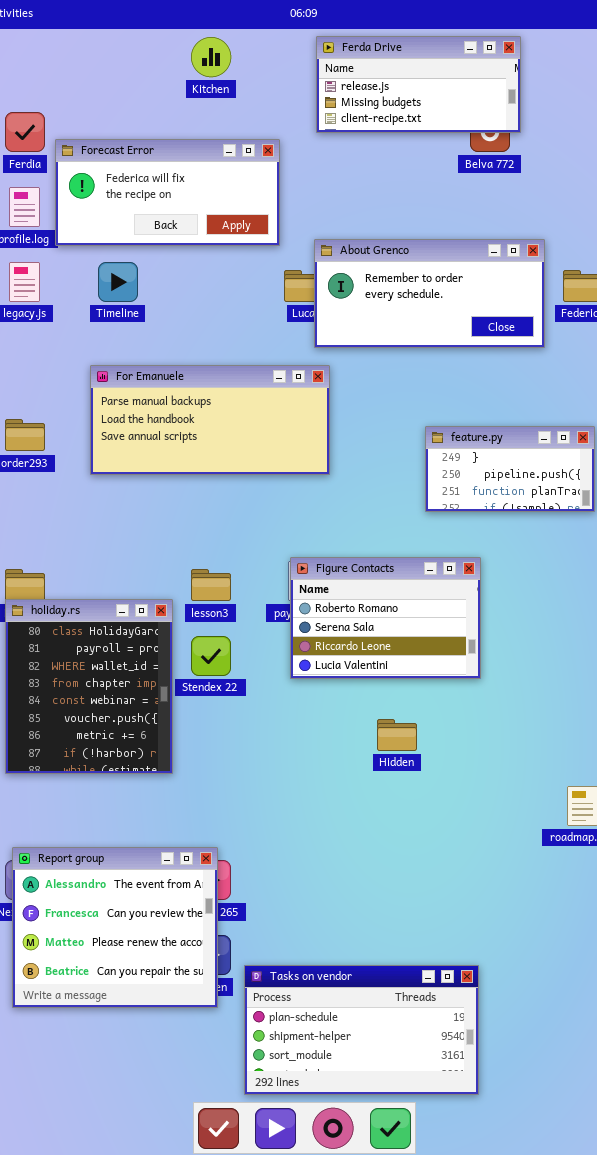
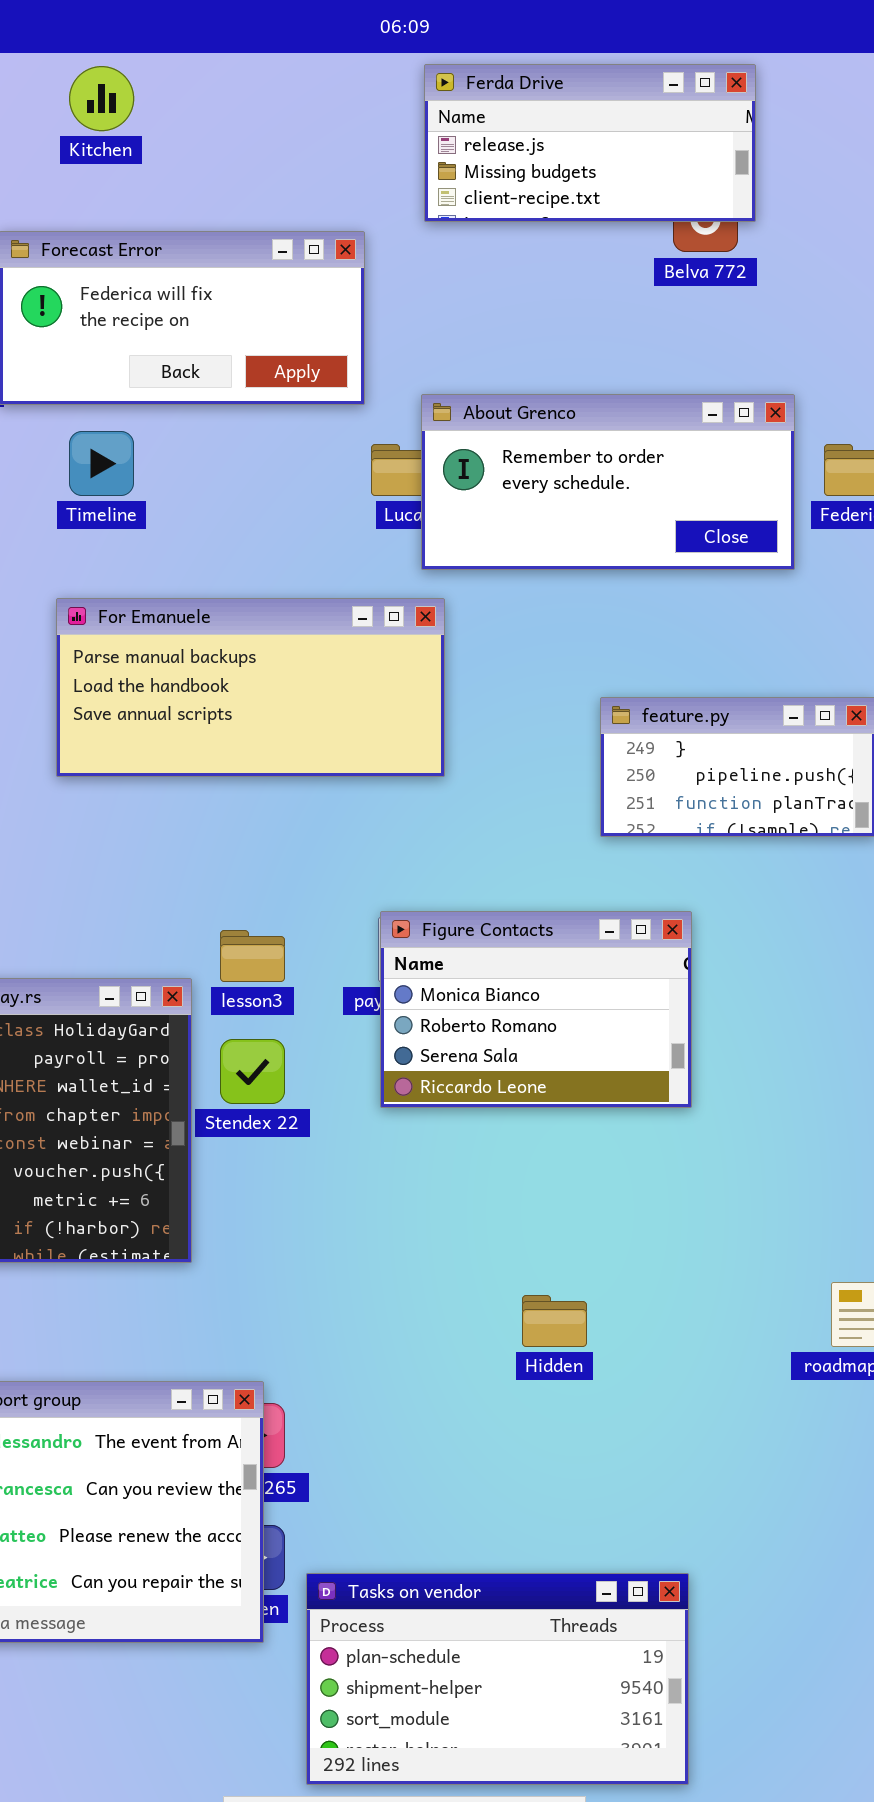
Kitchen: [191,37,231,77] -> [69,66,134,131], moved
Figure Contacts: [290,557,481,679] -> [380,911,692,1108], scrolled up 1 row
Hidden: [377,719,417,751] -> [522,1295,587,1347], moved

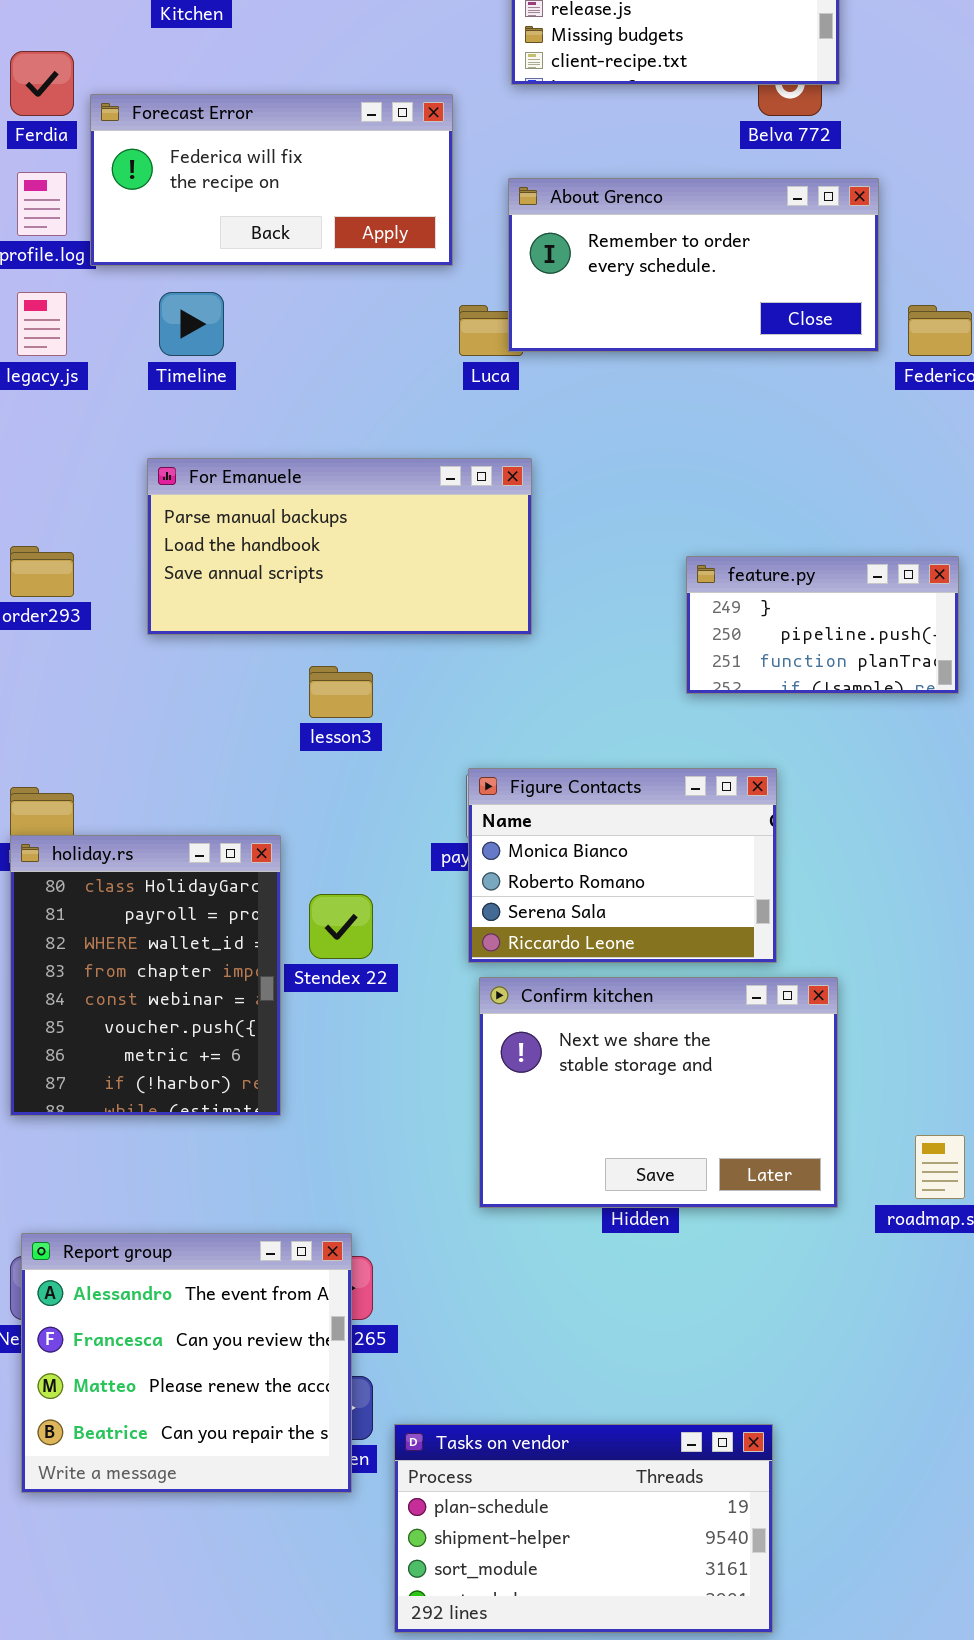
About Grenco: [421,394,795,570] -> [508,178,879,352], moved
lesson3: [220,930,285,982] -> [309,666,373,718], moved
Confirm kitchen: none -> [479,977,838,1208], opened

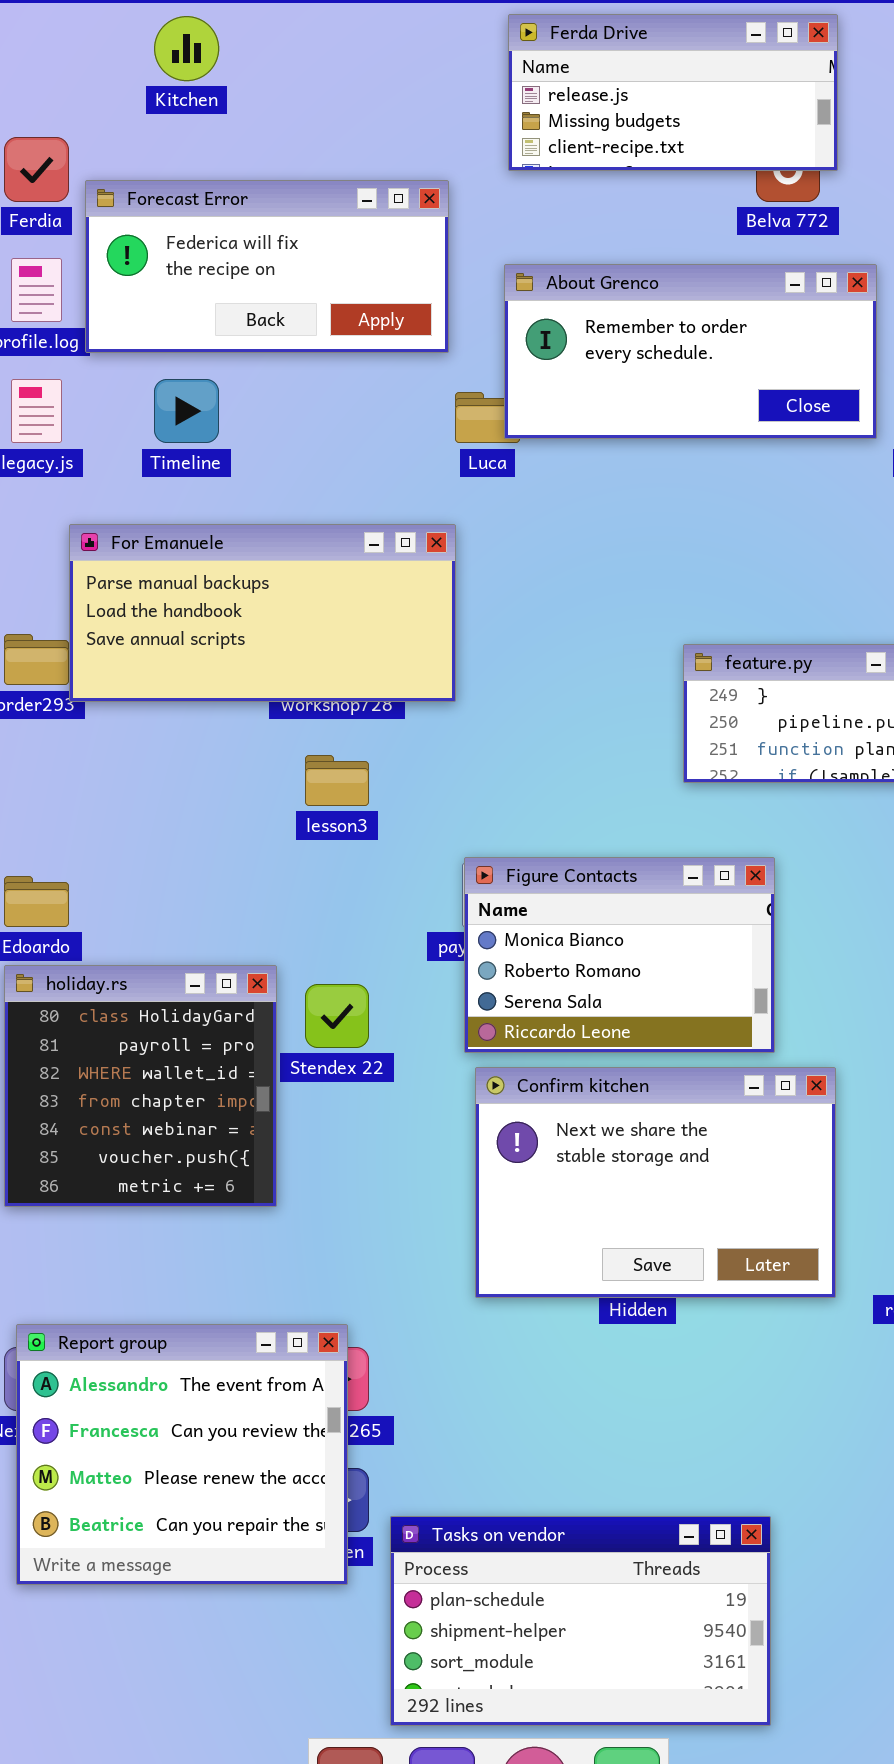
For Emanuele: [147,458,532,635] -> [69,524,456,702], moved
holiday.rs: [10,835,281,1116] -> [4,965,277,1207], resized

